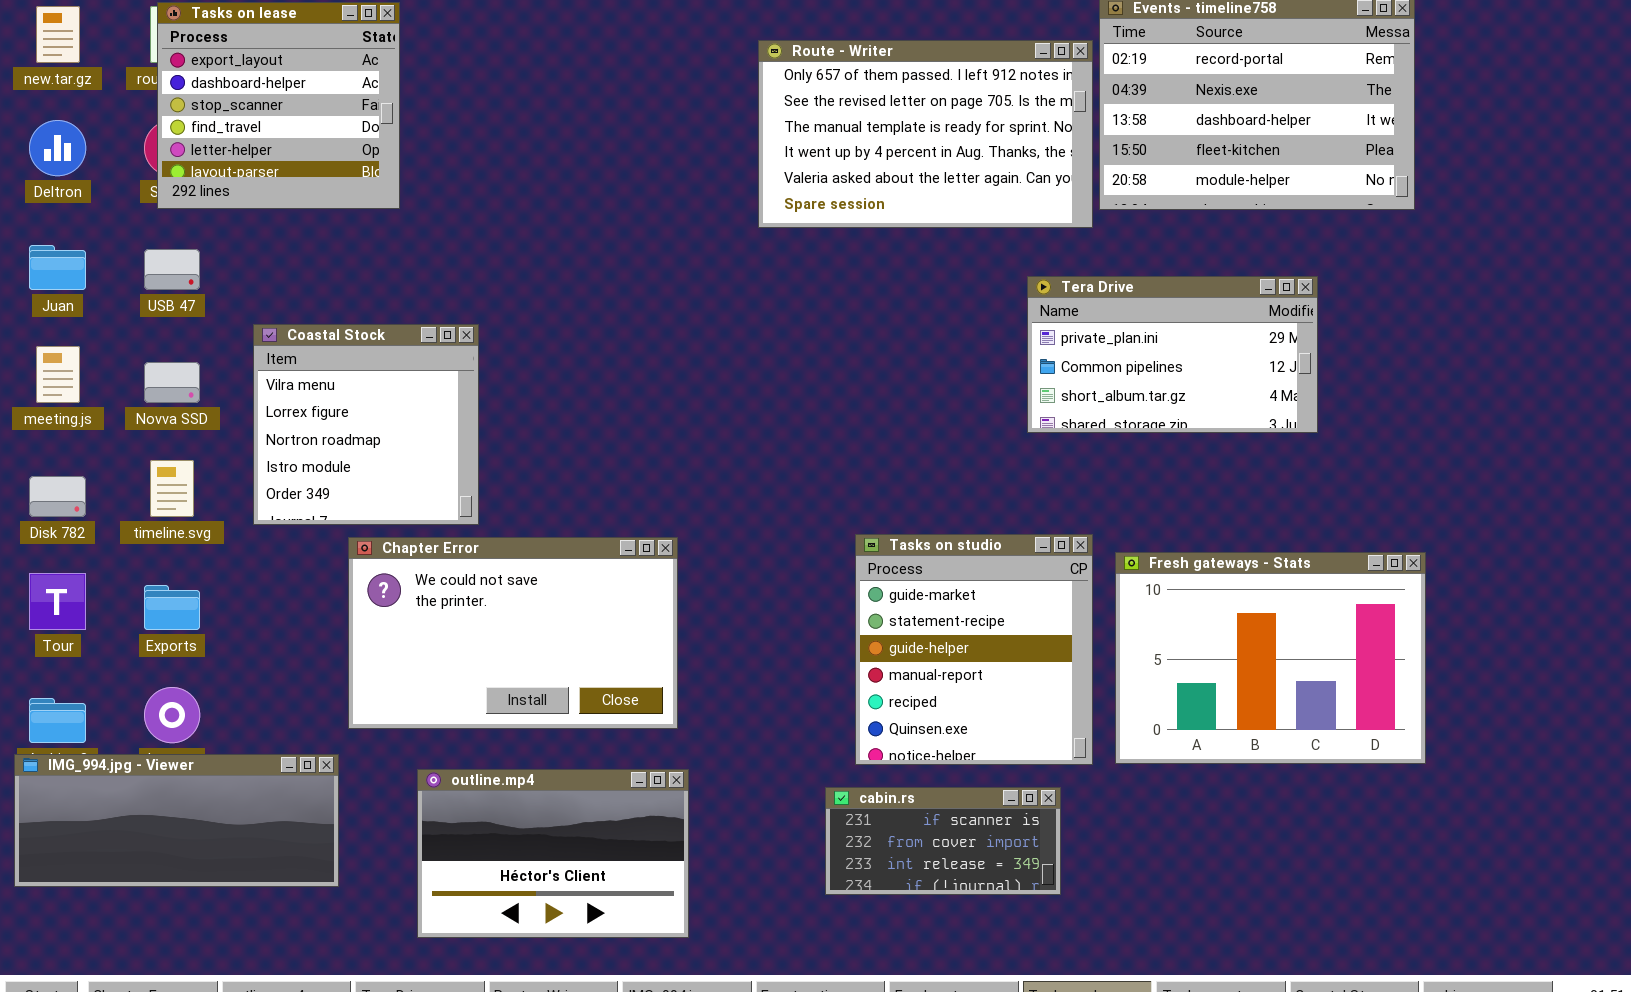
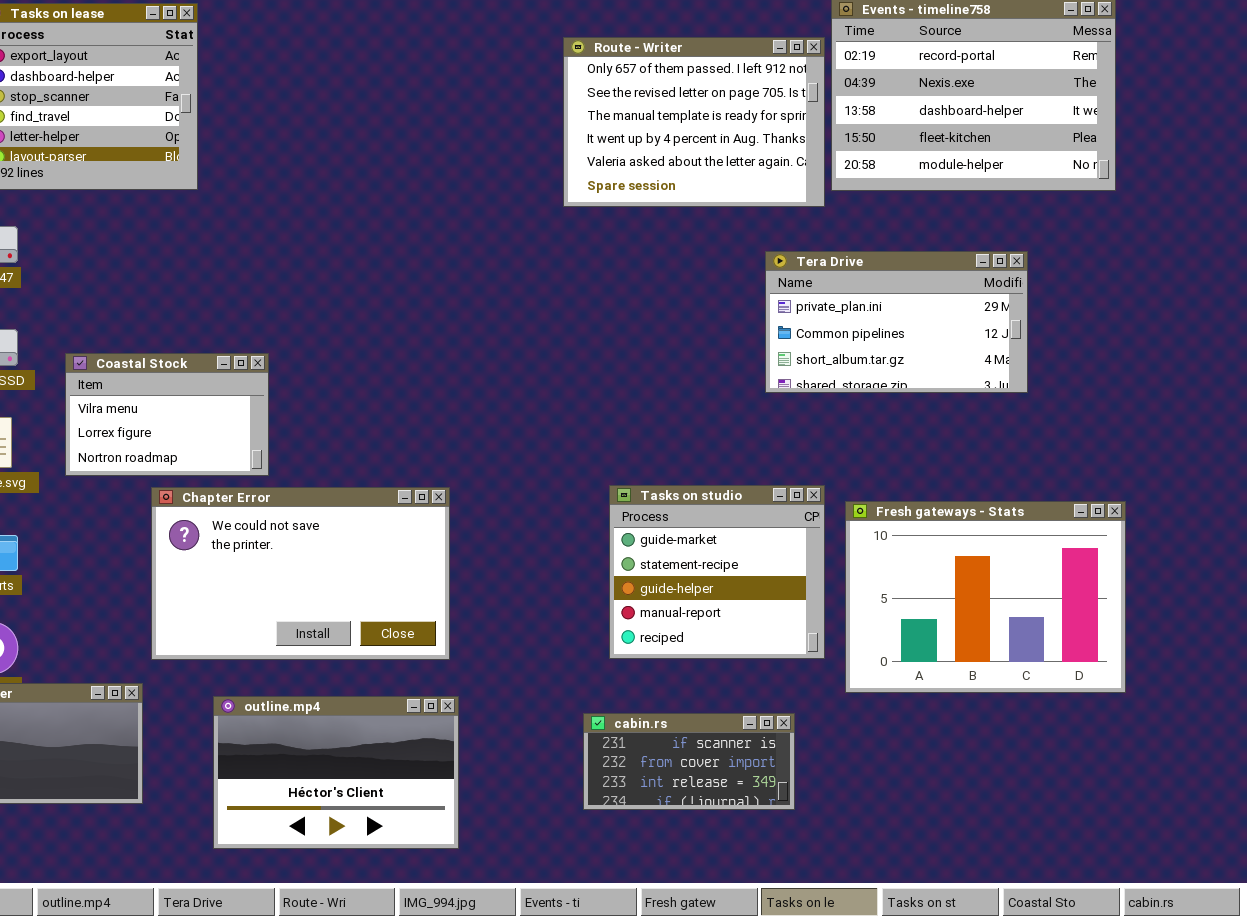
Route - Writer: [758,40,1093,228] -> [563,37,825,207], resized
Coastal Stock: [253,324,479,525] -> [65,353,269,476], resized
Tasks on studio: [855,534,1093,765] -> [609,485,825,659], resized

